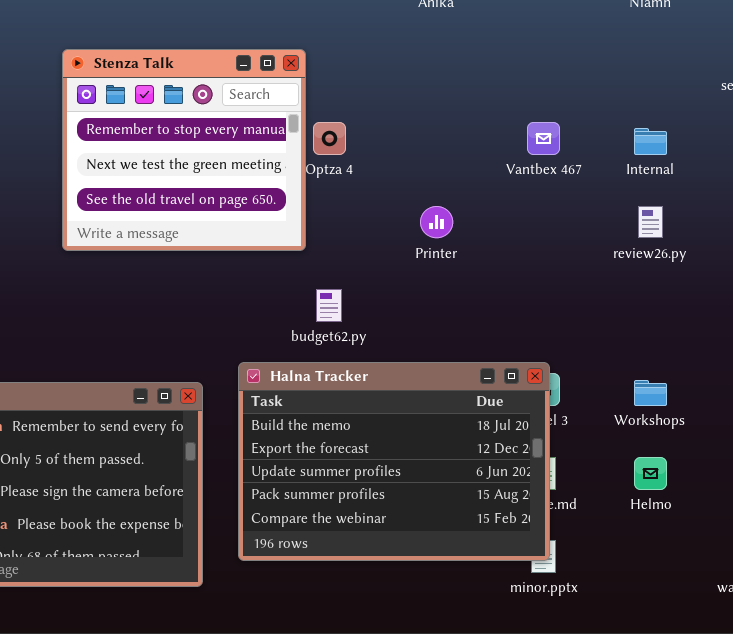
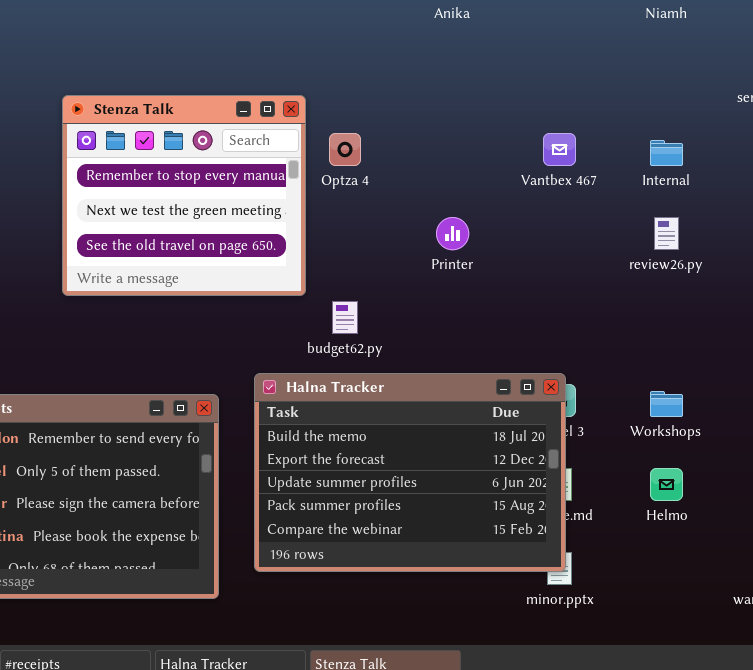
Stenza Talk: [62,49,306,251] -> [62,95,306,296], moved

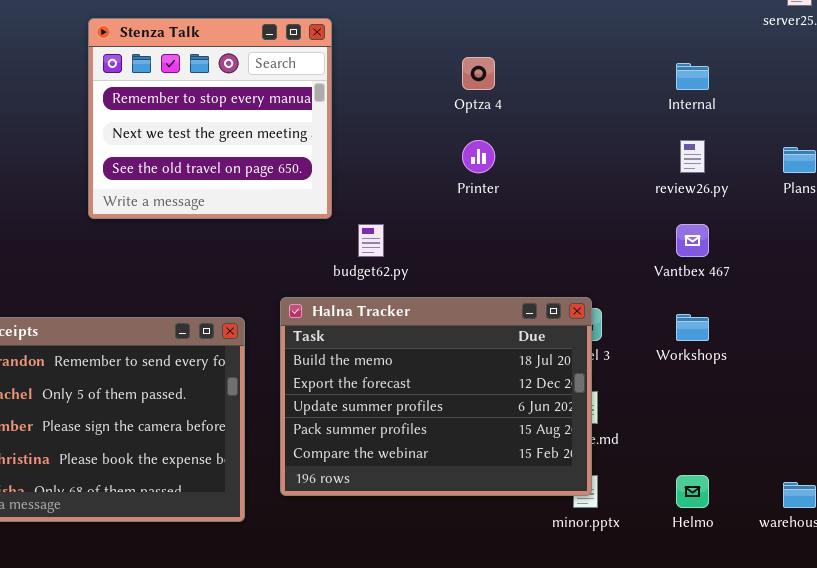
Optza 4: [329,133,361,166] -> [462,57,495,90], moved
Vantbex 467: [543,133,576,166] -> [676,224,709,257], moved
Helmo: [650,468,683,501] -> [676,475,709,508], moved

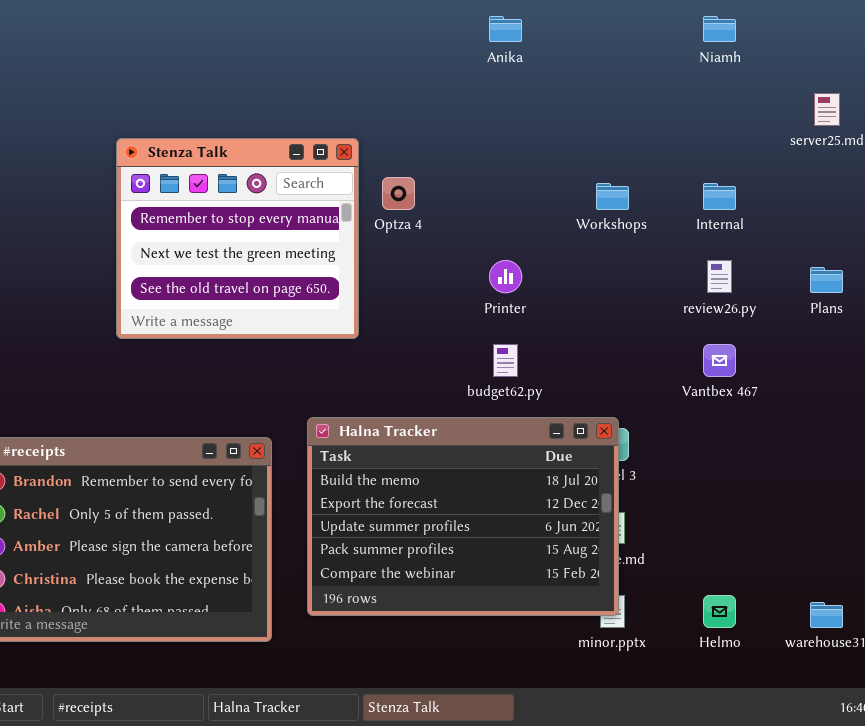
Optza 4: [462,57,495,90] -> [382,177,415,210], moved
budget62.py: [358,224,384,257] -> [493,344,518,377], moved
Workshops: [676,314,709,341] -> [596,183,629,210], moved

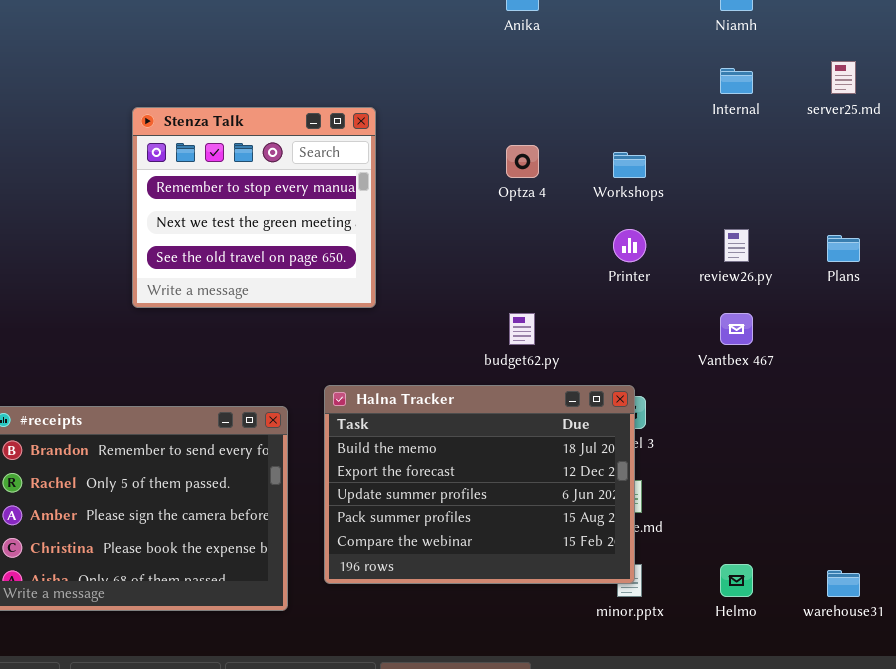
Optza 4: [382,177,415,210] -> [506,145,539,178], moved
Internal: [703,183,736,210] -> [720,68,753,94], moved
Printer: [489,260,522,293] -> [613,229,646,262], moved

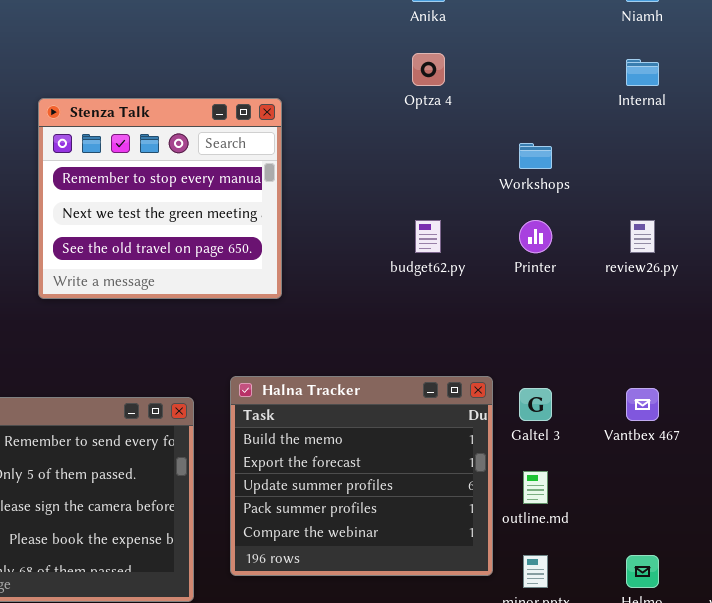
Optza 4: [506,145,539,178] -> [412,53,445,86], moved
budget62.py: [509,313,535,345] -> [415,220,441,253], moved
Vantbex 467: [720,313,753,345] -> [626,388,659,421], moved
Halna Tracker: [324,385,635,584] -> [230,376,493,576], resized

